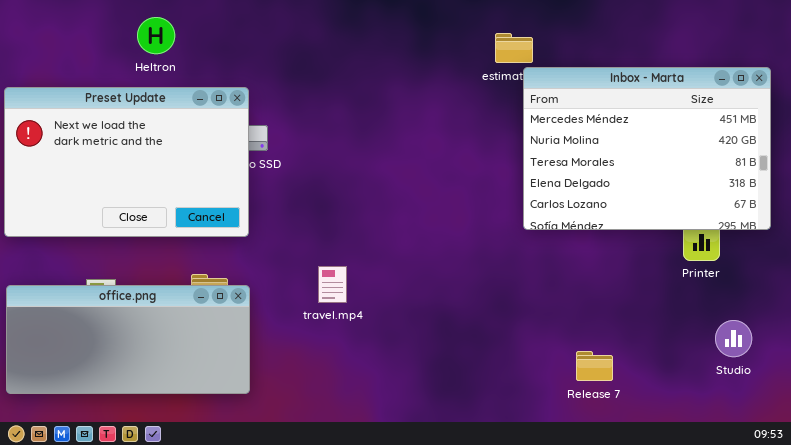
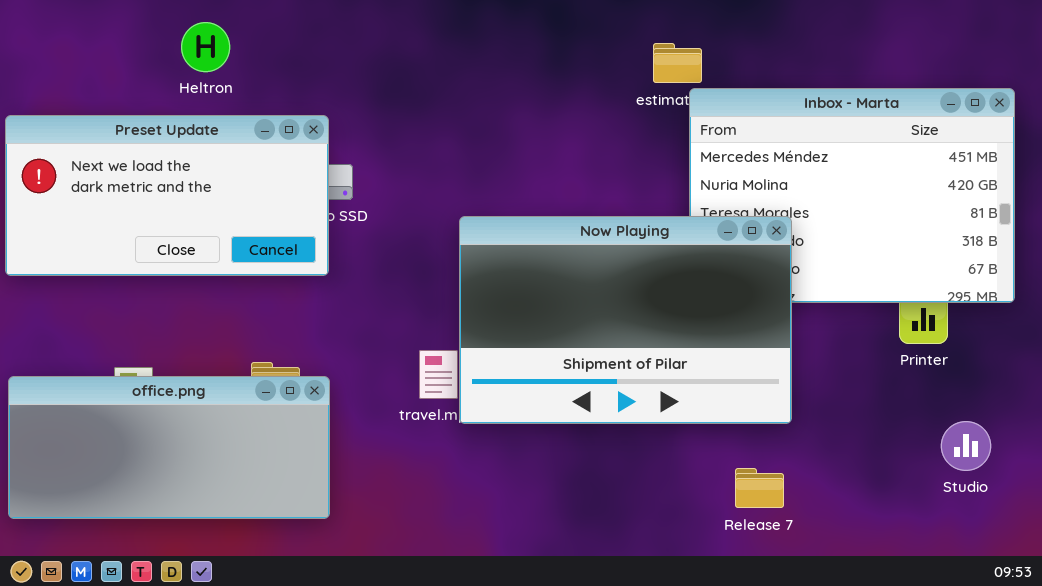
Preset Update: [4,87,249,237] -> [5,115,329,276], resized
Now Playing: none -> [459,216,792,424], opened
Release 7: [576,351,613,381] -> [735,468,784,508], moved

